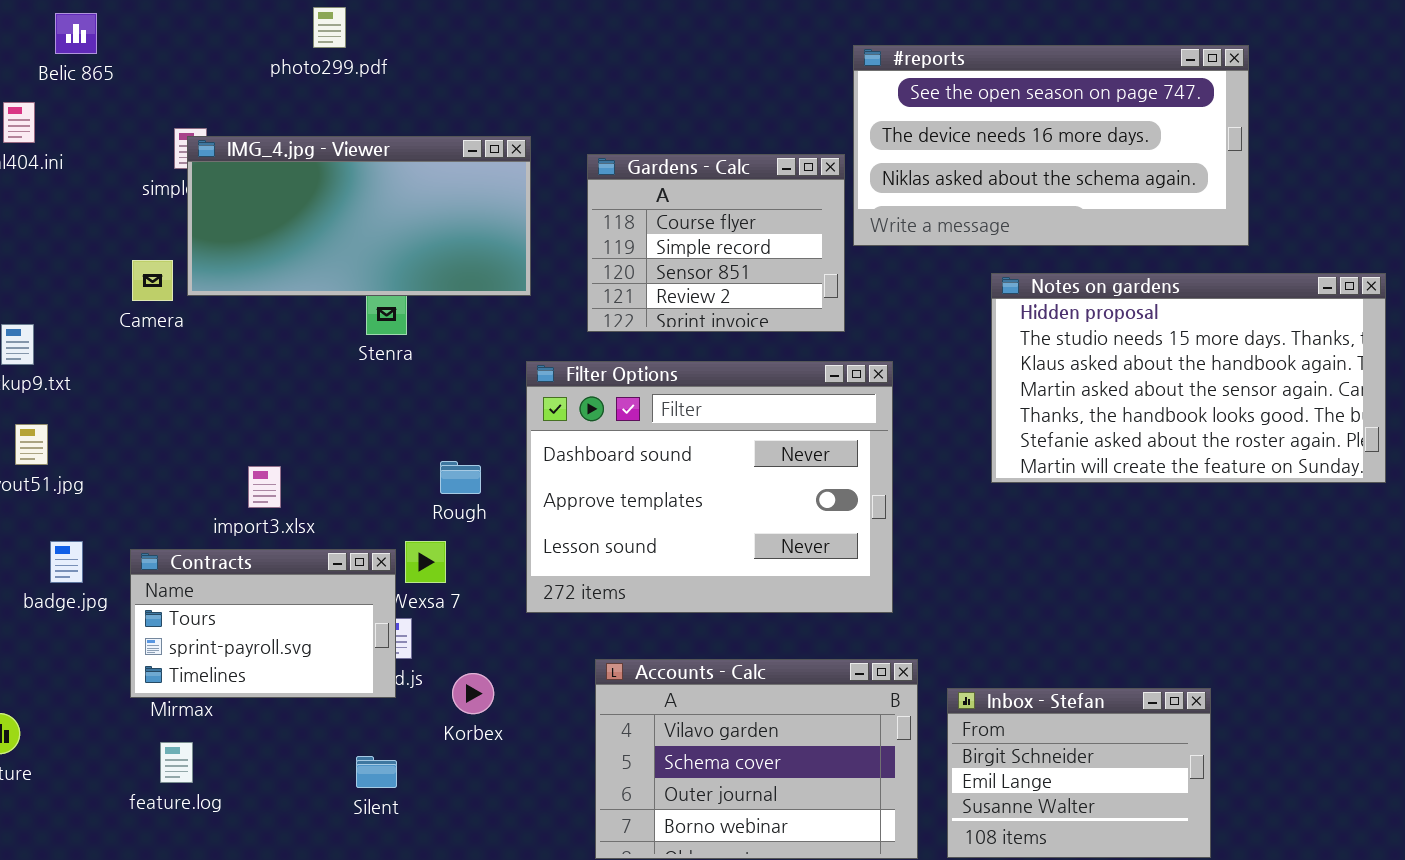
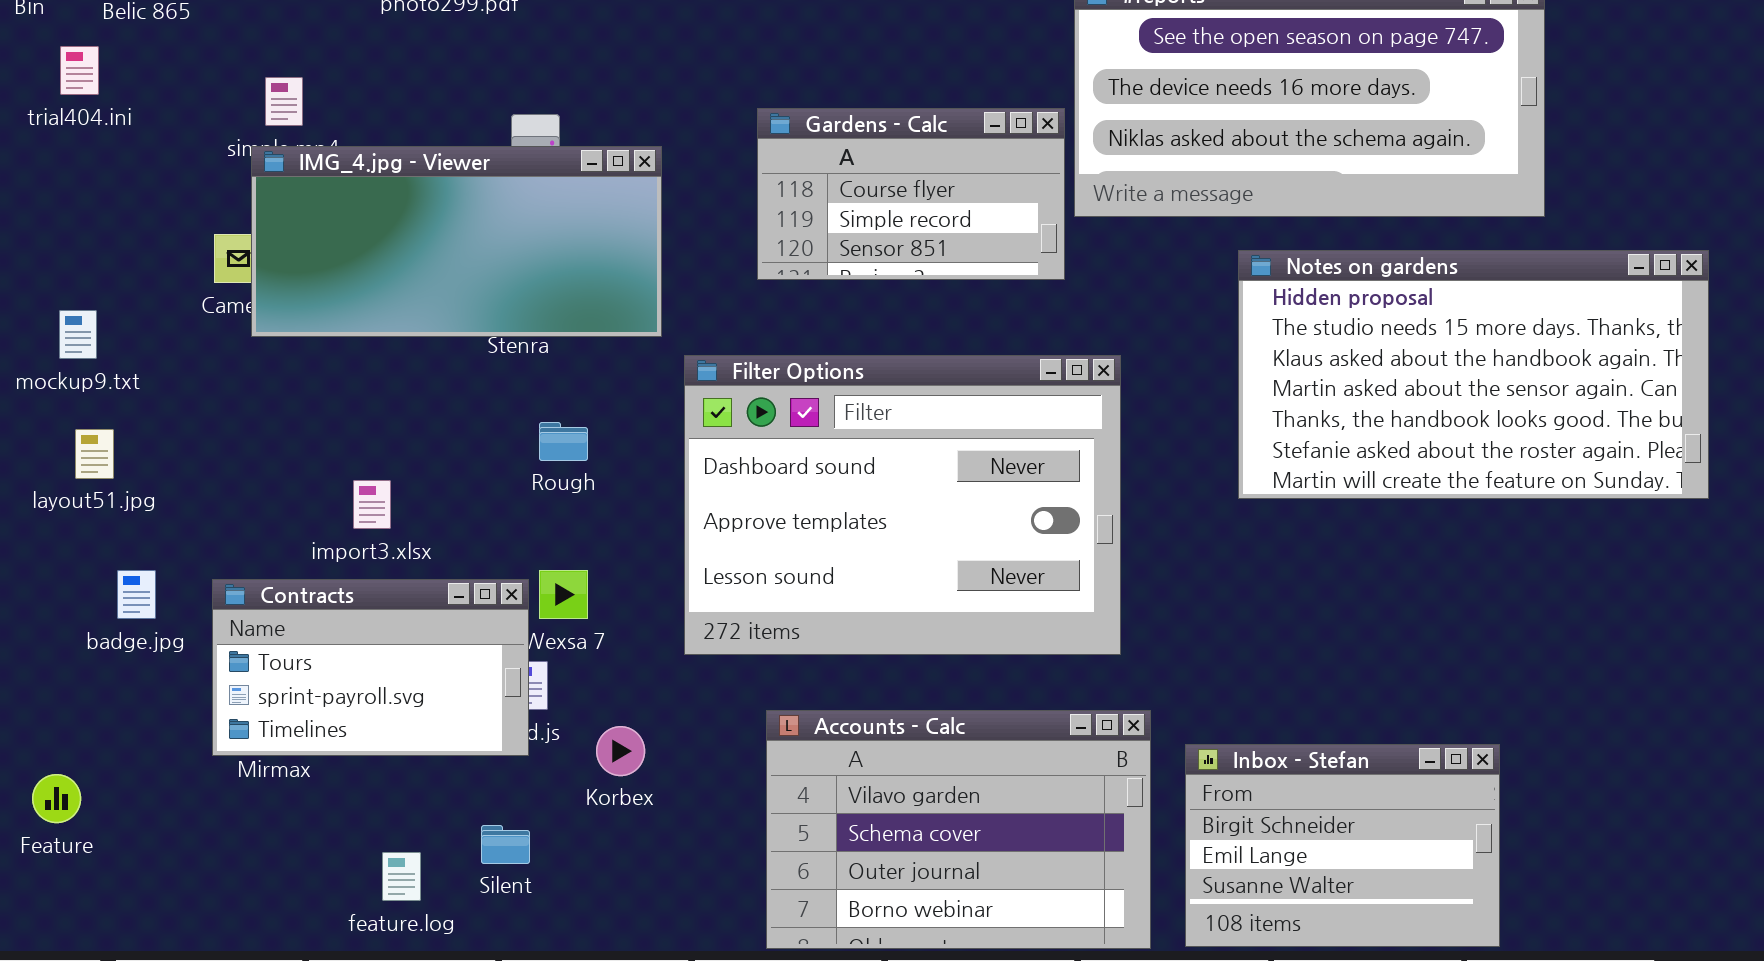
IMG_4.jpg - Viewer: [187,136,531,296] -> [251,146,662,337], moved
Gardens - Calc: [587,154,845,332] -> [757,108,1065,280], resized
Rough: [440,461,481,494] -> [539,422,588,461], moved
feature.log: [160,742,193,783] -> [382,852,421,901], moved

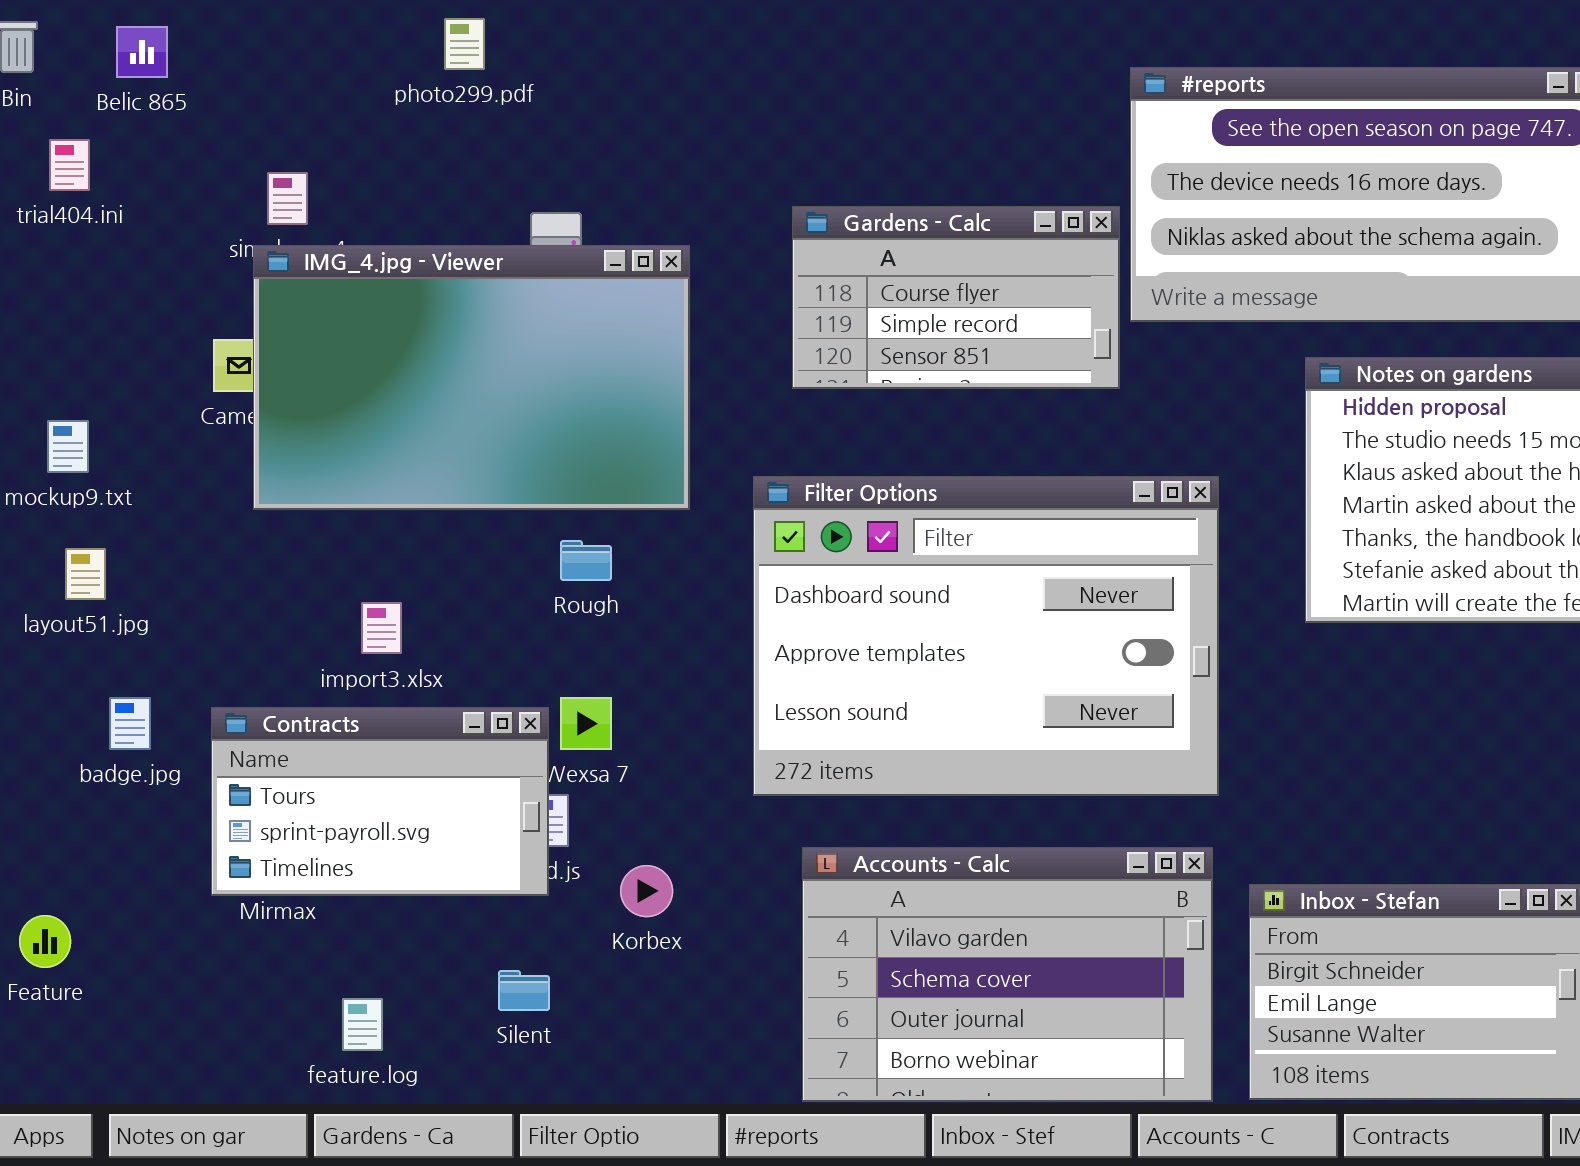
IMG_4.jpg - Viewer: [251,146,662,337] -> [253,245,690,510], resized
Filter Options: [684,355,1121,655] -> [753,476,1219,796], moved
feature.log: [382,852,421,901] -> [342,998,383,1051], moved

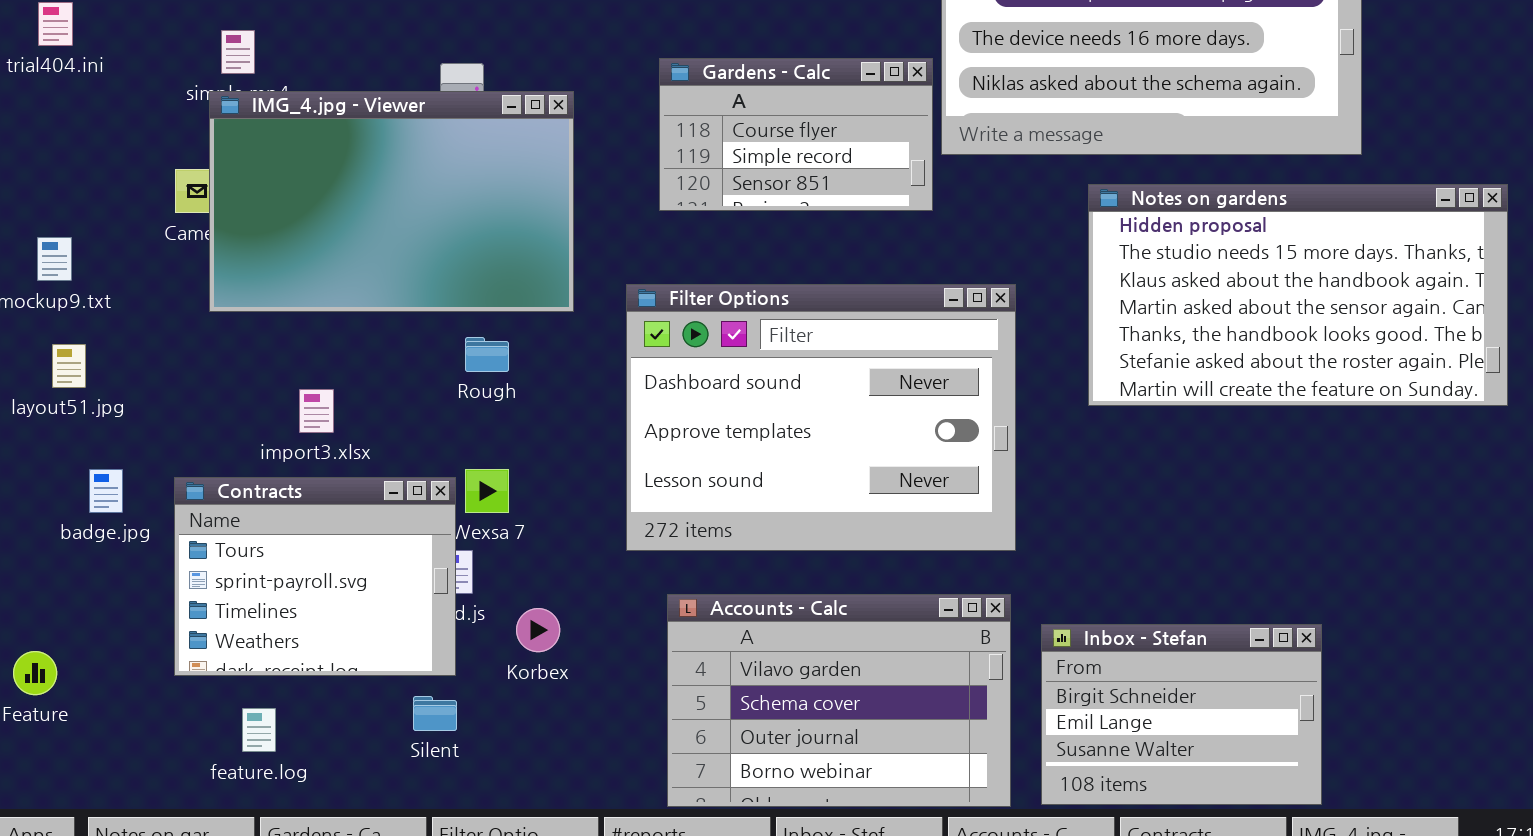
Contracts: [211,707,549,896] -> [174,477,456,676], resized
feature.log: [342,998,383,1051] -> [242,708,276,752], moved

